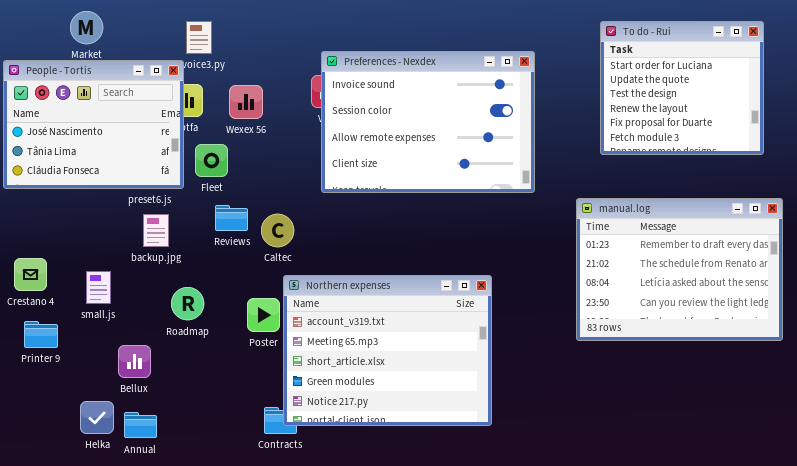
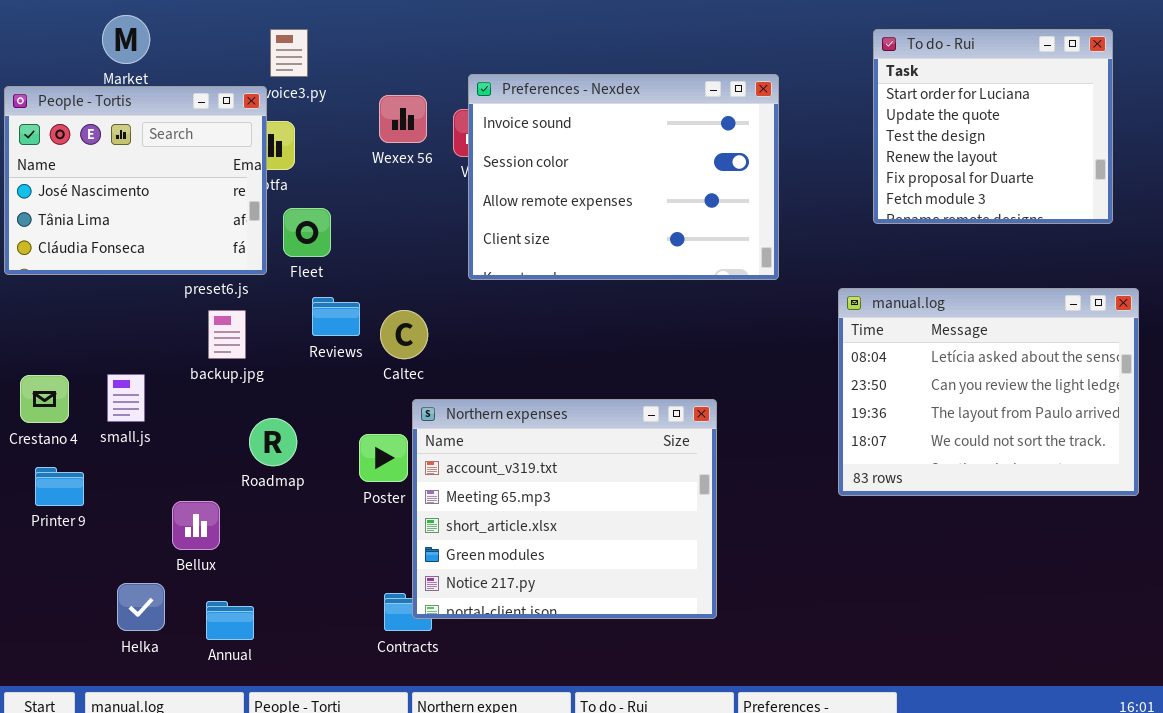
Wexex 56: [229,85,263,119] -> [379,95,427,143], moved
manual.log: [576,198,783,341] -> [838,288,1139,496], scrolled down 2 rows
small.js: [86,271,111,304] -> [107,374,145,422], moved
Annual: [124,412,157,438] -> [206,601,254,640], moved

